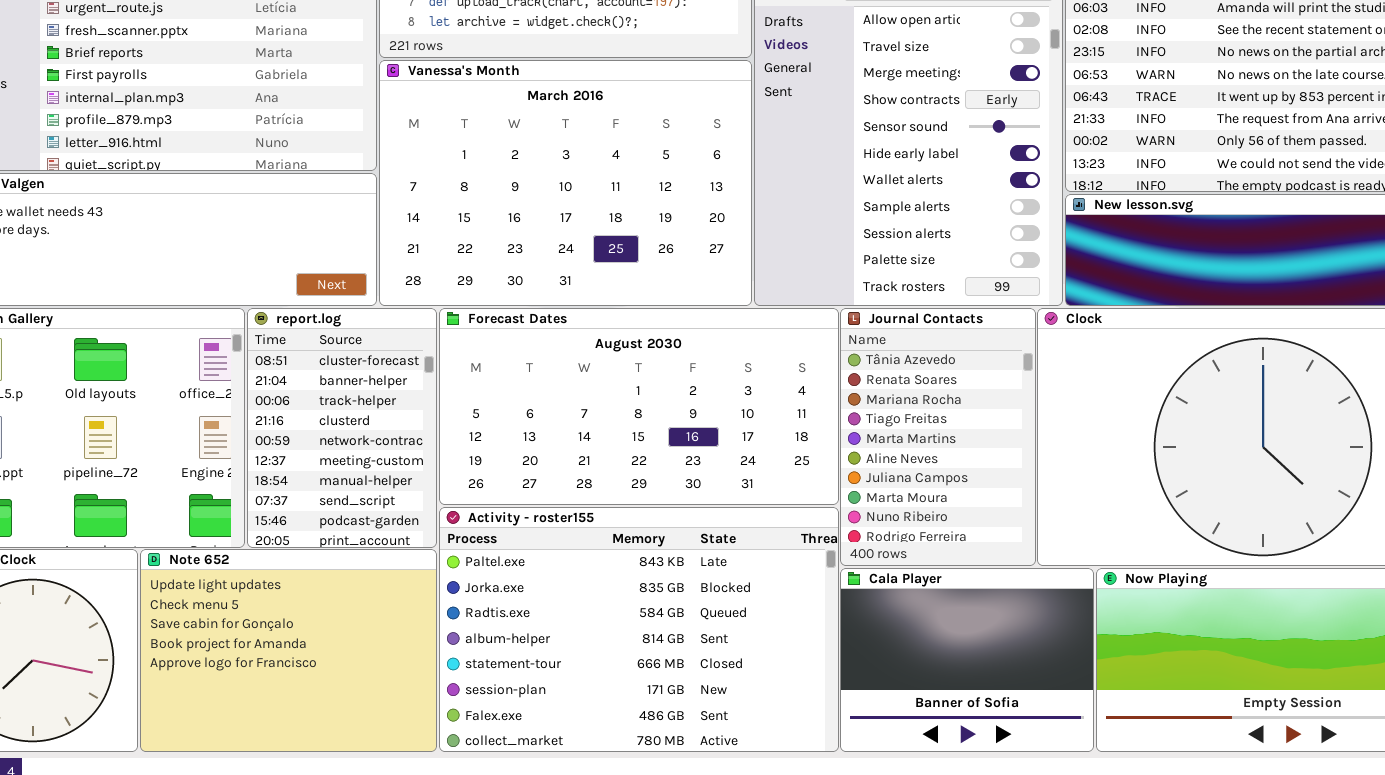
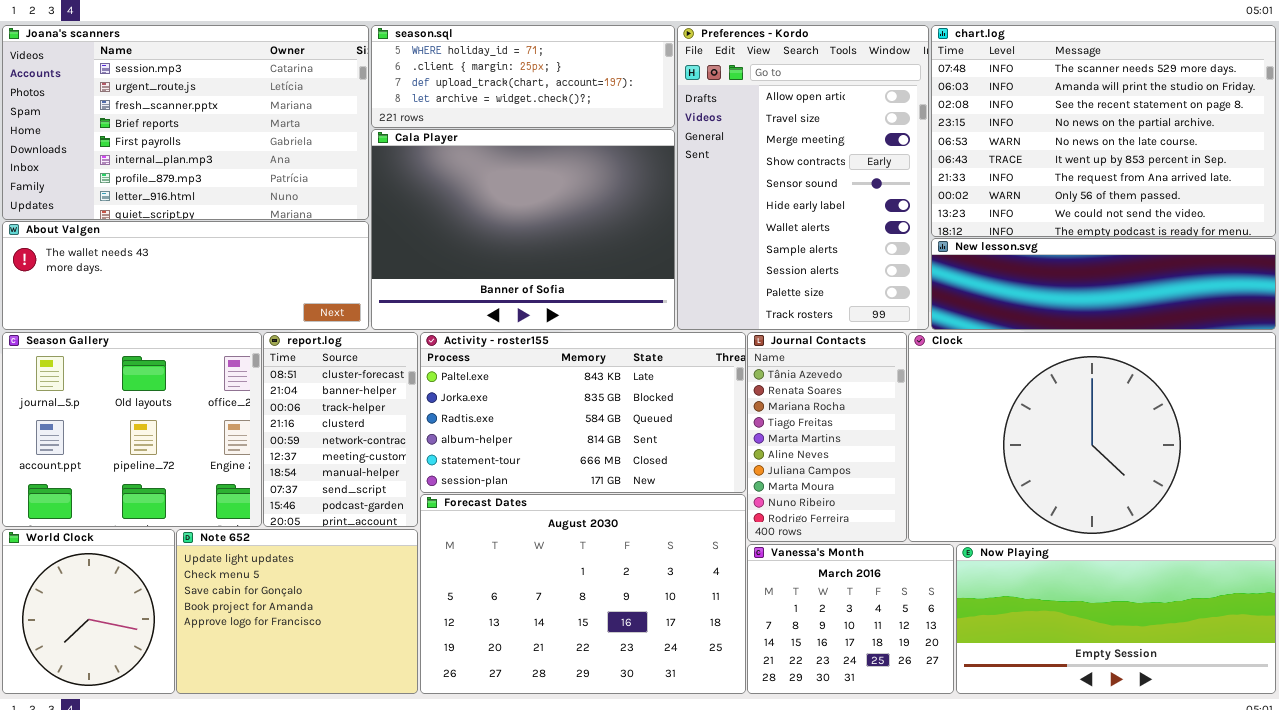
Vanessa's Month: [379,60,752,306] -> [747,544,954,694], moved, resized
Forecast Dates: [439,308,839,505] -> [420,494,746,694], moved, resized
Activity - roster155: [439,507,839,752] -> [420,332,746,493], moved, resized
Cala Player: [840,568,1094,752] -> [371,129,675,330], moved, resized

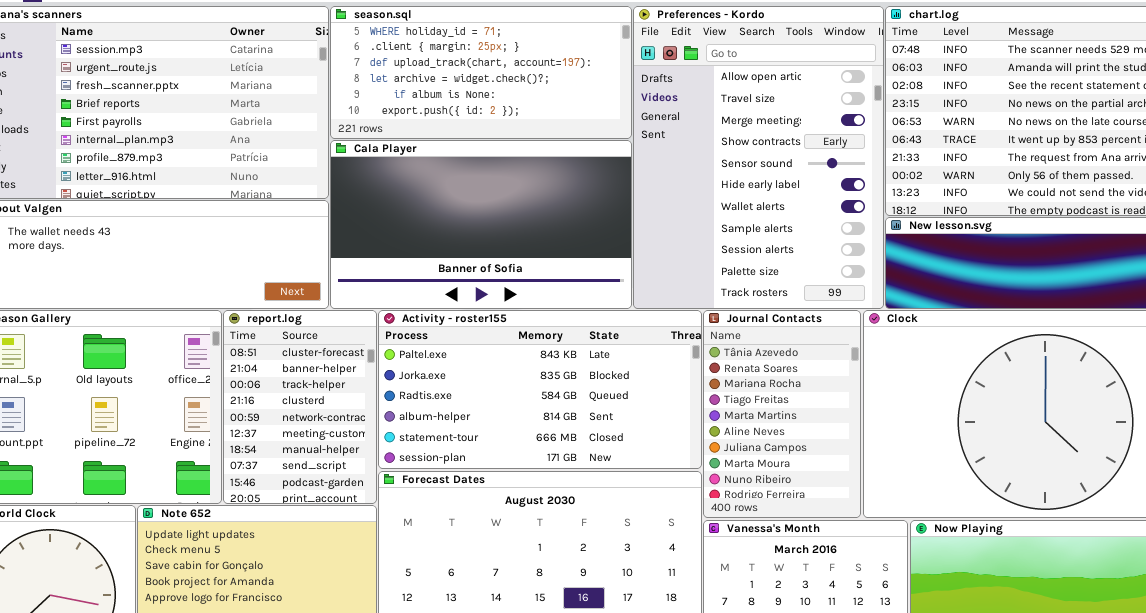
season.sql: [371,25,675,128] -> [330,6,632,139], resized
Cala Player: [371,129,675,330] -> [330,140,632,309], resized

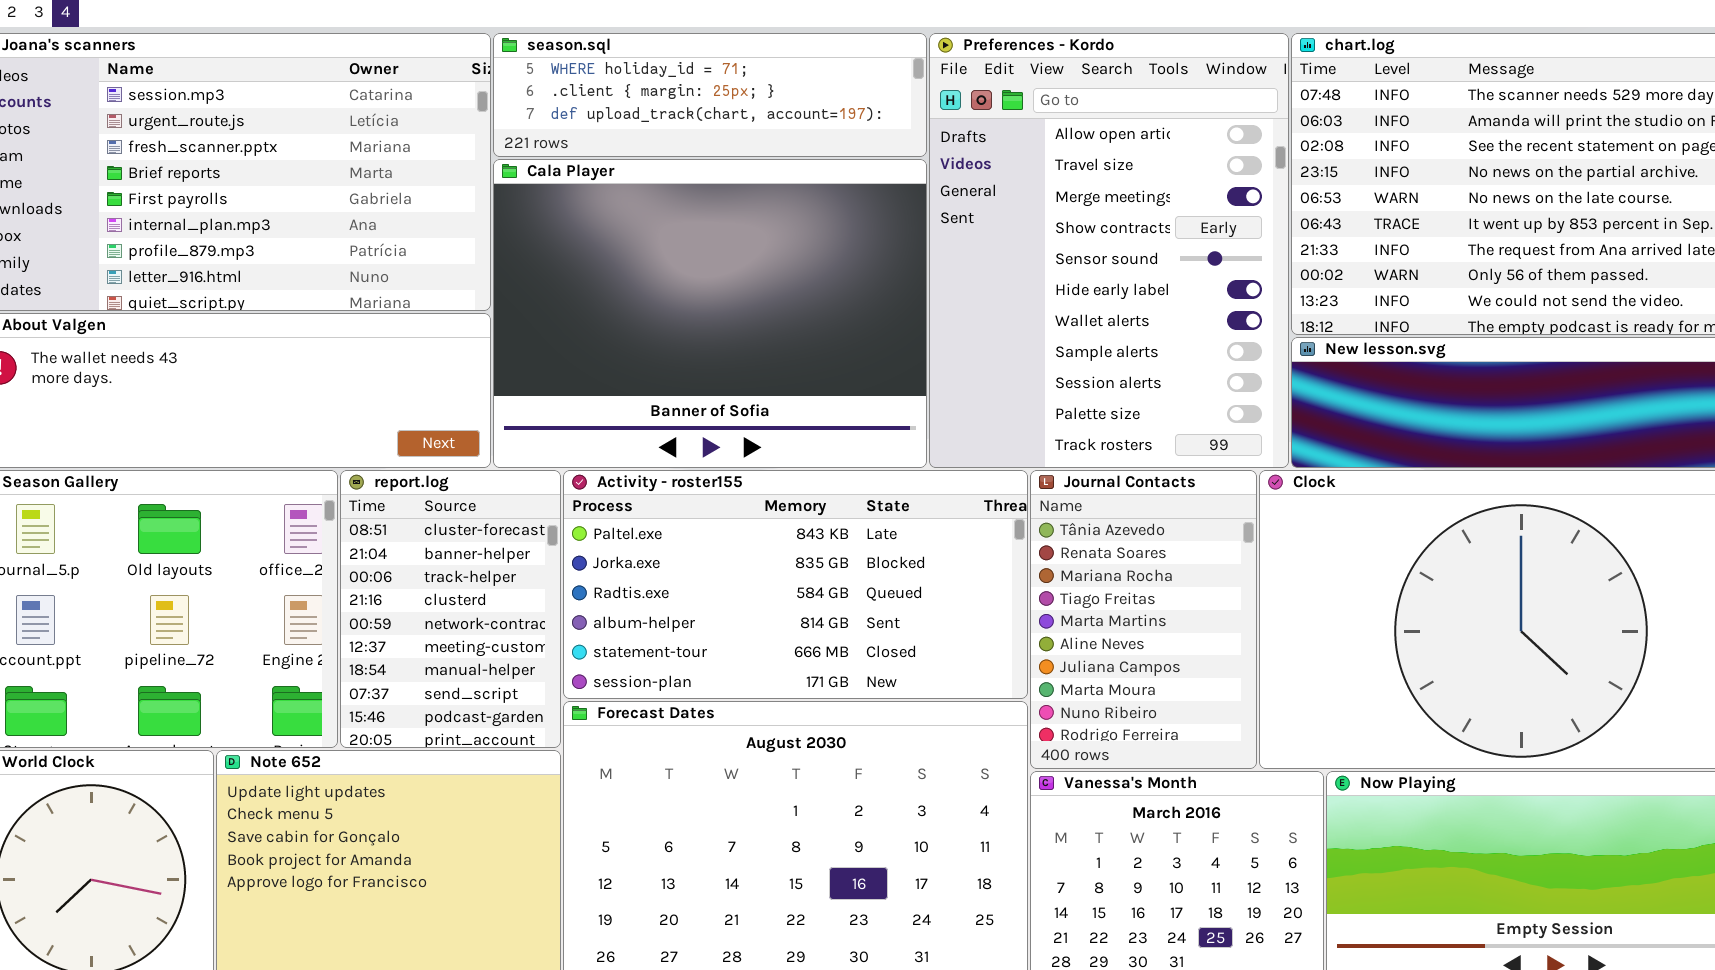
season.sql: [330,6,632,139] -> [493,33,927,157], resized
Cala Player: [330,140,632,309] -> [493,159,927,468], resized

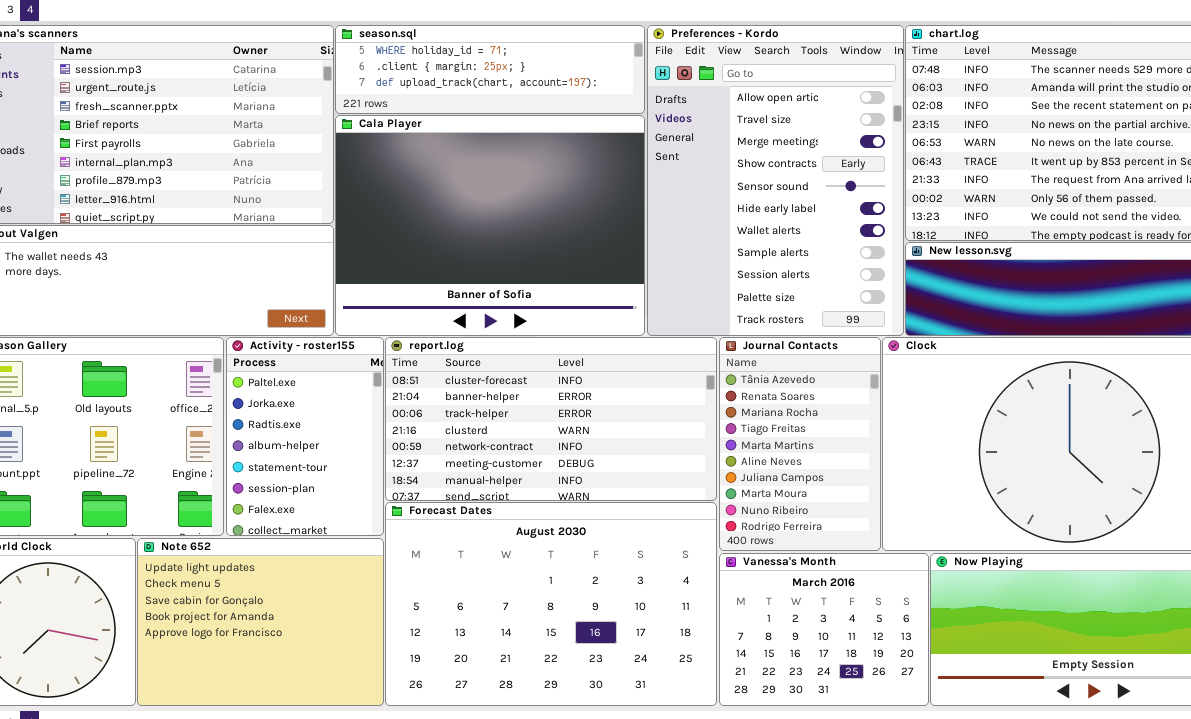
report.log: [340,470,561,748] -> [385,337,717,501], moved, resized
Activity - roster155: [563,470,1028,699] -> [226,337,384,536], moved, resized

